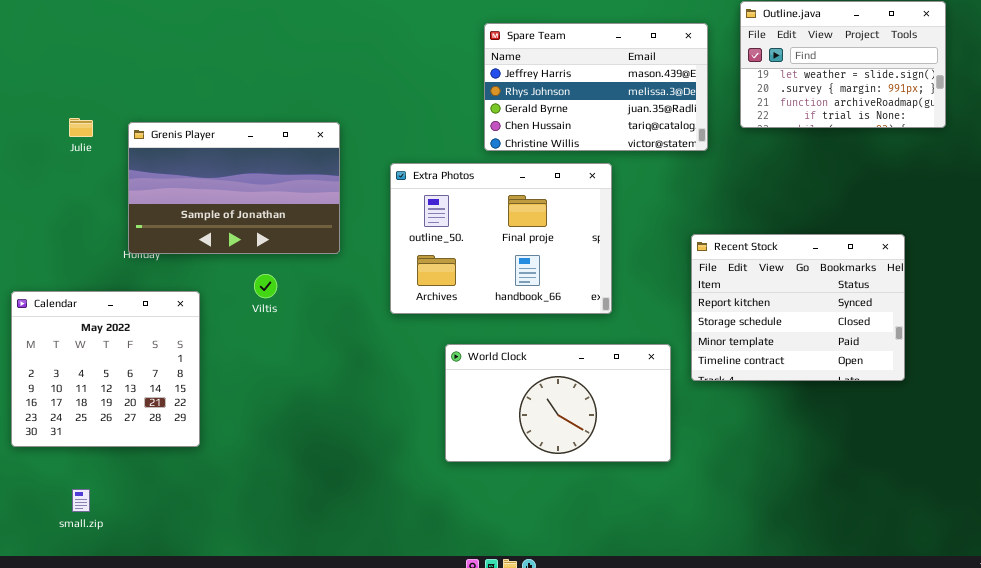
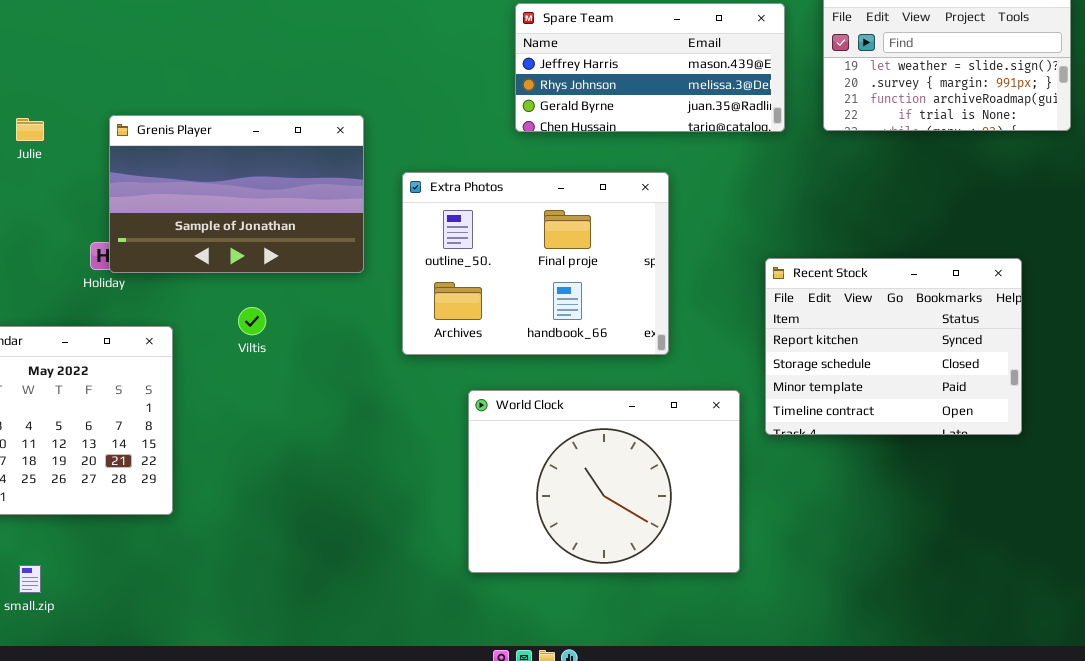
Spare Team: [484,23,708,151] -> [515,3,785,132], resized
Grenis Player: [128,122,340,254] -> [109,115,364,273], moved
World Clock: [445,344,671,462] -> [468,390,740,573], resized

